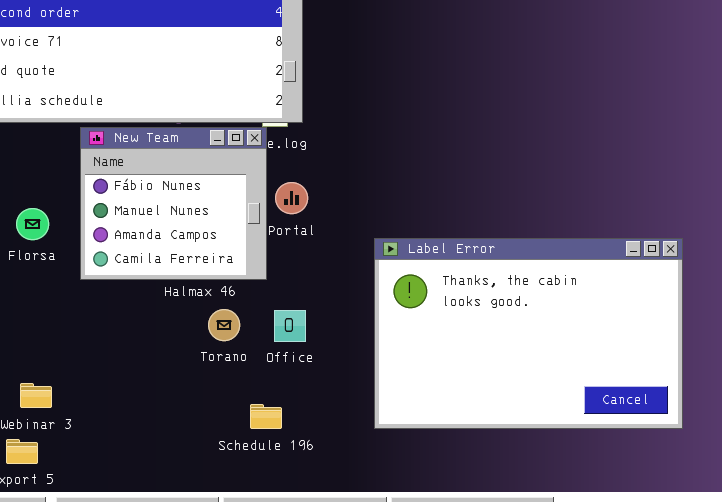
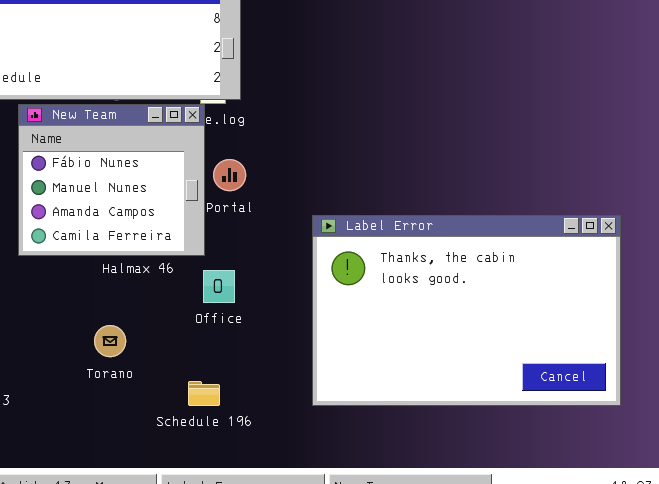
Torano: [208,309,240,341] -> [94,325,126,357], moved
Office: [274,310,306,342] -> [203,270,235,303], moved

